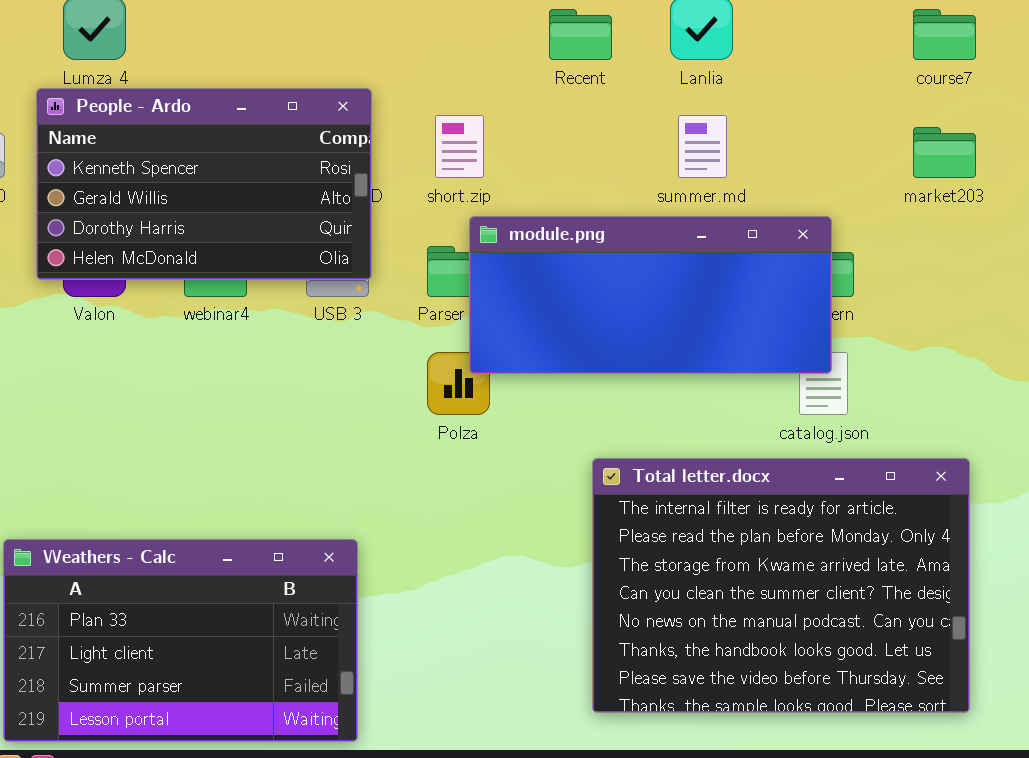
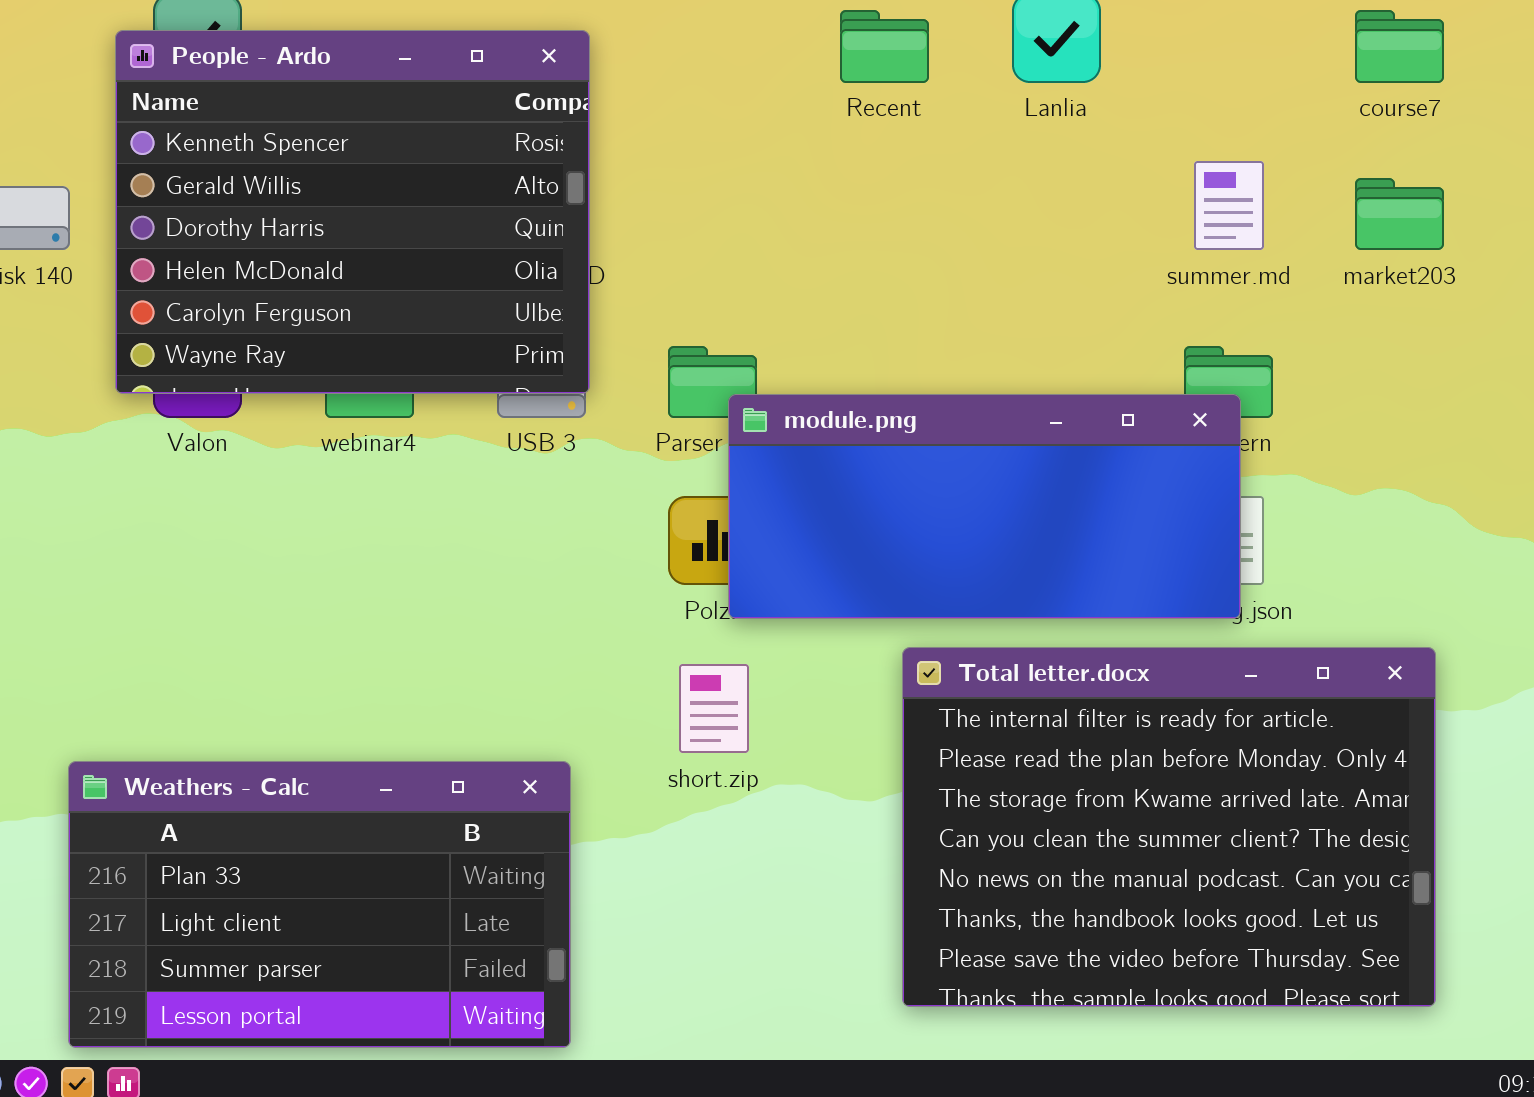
People - Ardo: [36,88,372,280] -> [115,30,590,394], resized
short.zip: [435,115,484,178] -> [679,664,749,753], moved
summer.md: [678,115,727,178] -> [1194,161,1264,250], moved
module.png: [469,216,832,374] -> [728,394,1241,619], moved

